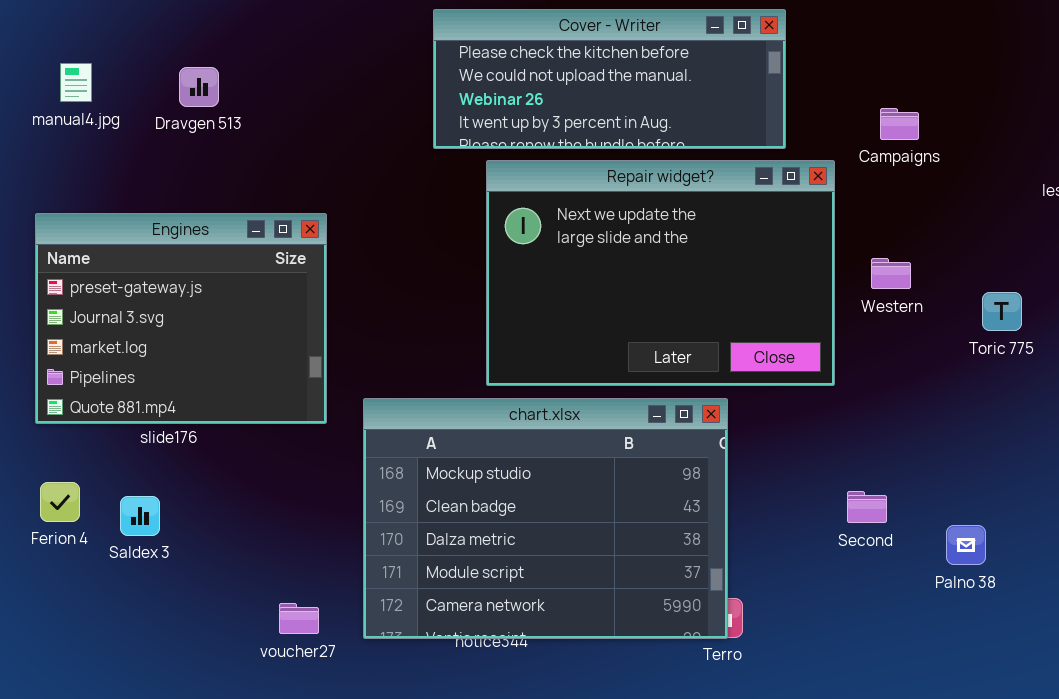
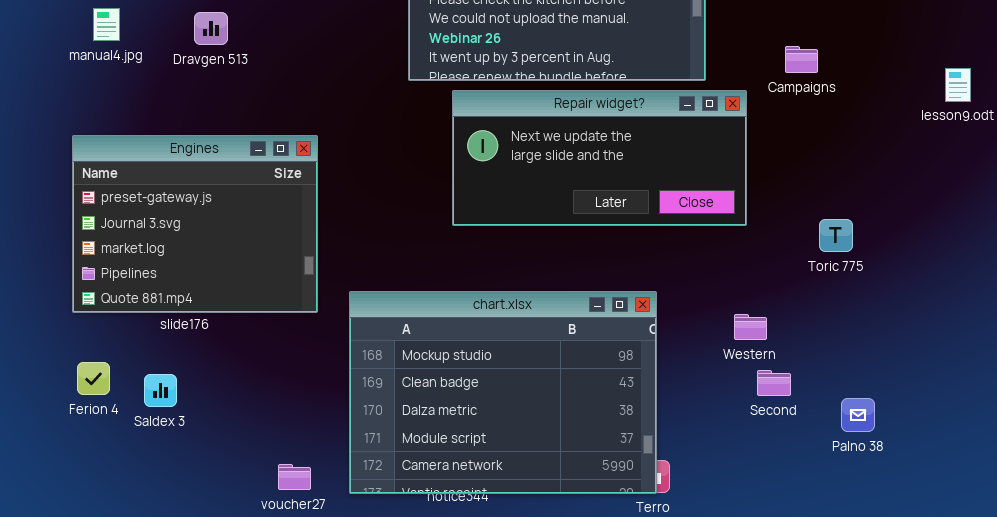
Repair widget?: [486,160,835,386] -> [452,90,747,226], resized
Western: [871,258,911,289] -> [734,314,767,340], moved
Toric 775: [982,292,1022,331] -> [819,219,853,252], moved

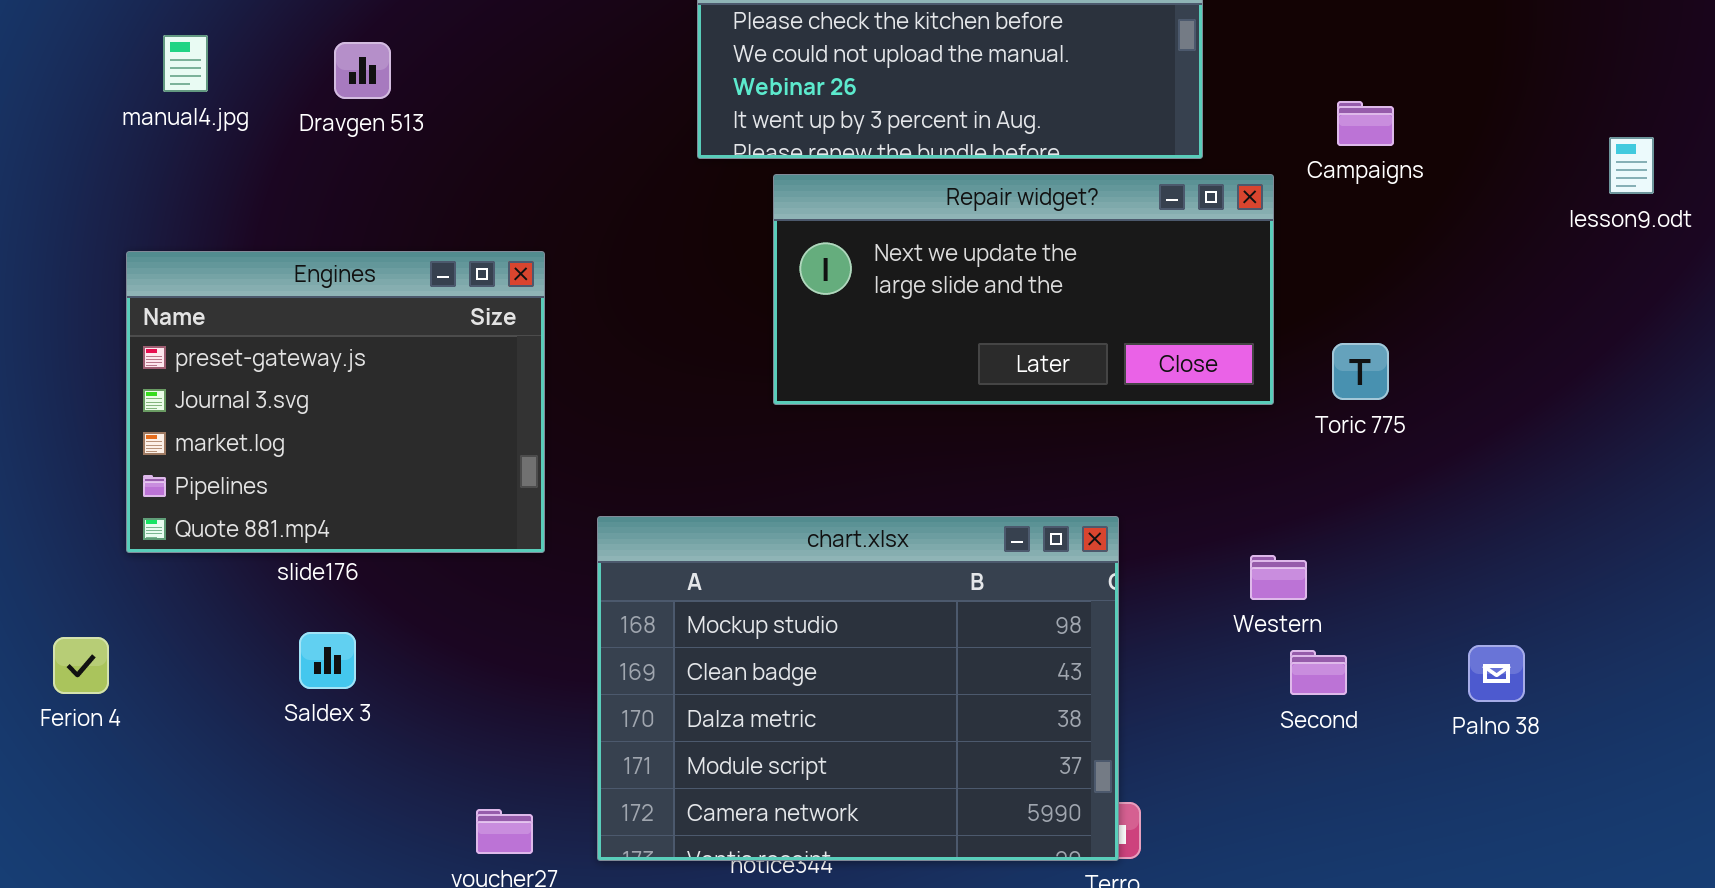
Toric 775: [819,219,853,252] -> [1332,343,1389,400], moved
Ferion 4: [77,362,110,395] -> [53,637,109,694], moved
Saldex 3: [144,374,177,407] -> [299,632,356,689], moved
Palno 38: [841,398,875,432] -> [1468,645,1525,702], moved

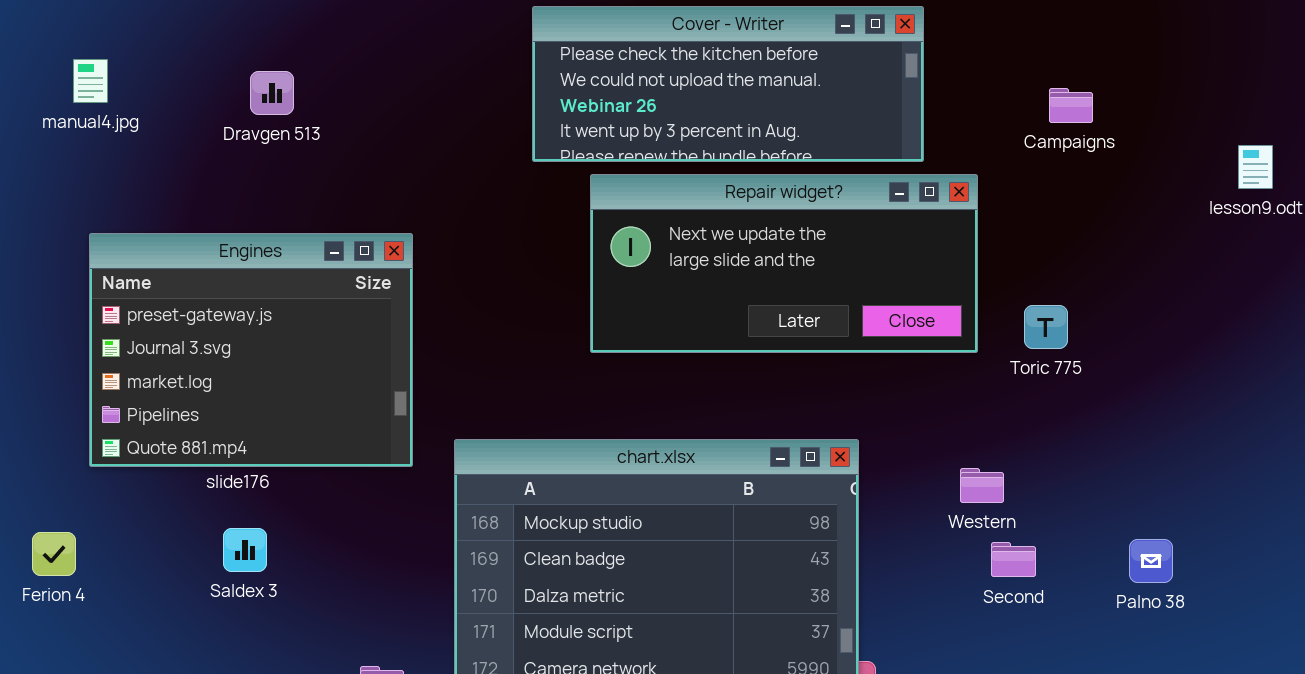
manual4.jpg: [163,35,208,92] -> [73,59,108,103], moved
Campaigns: [1337,101,1394,146] -> [1049,88,1093,123], moved

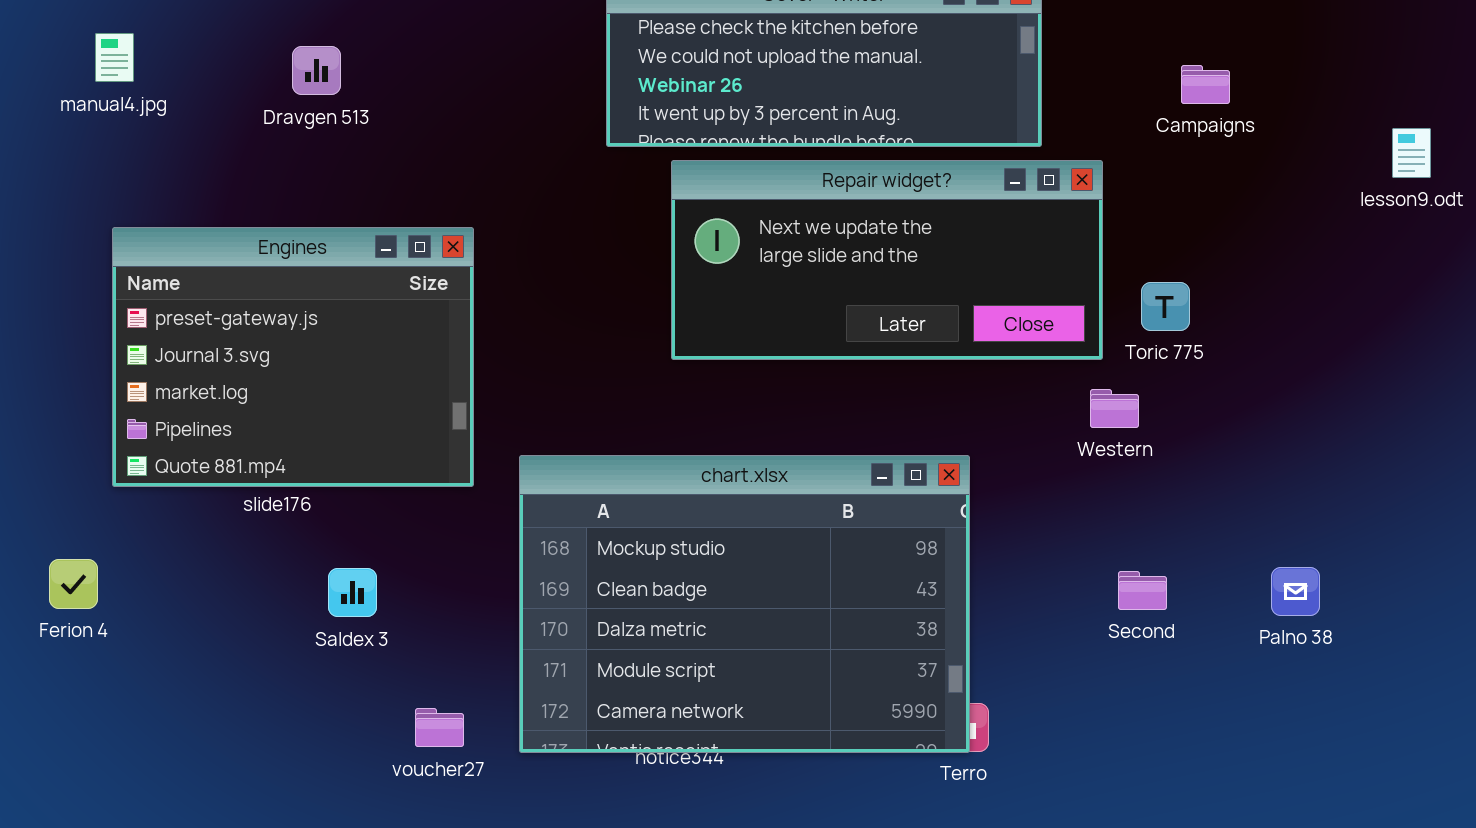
Toric 775: [1024,305,1068,349] -> [1141,282,1190,331], moved
Western: [960,468,1004,503] -> [1090,389,1139,428], moved
Saldex 3: [223,528,267,572] -> [328,568,377,617], moved

